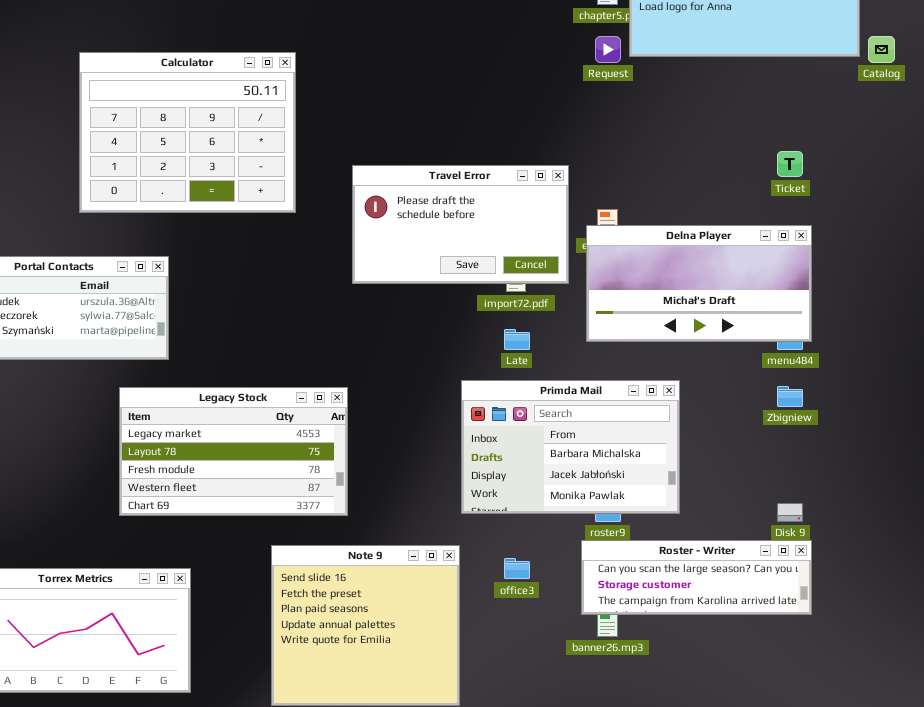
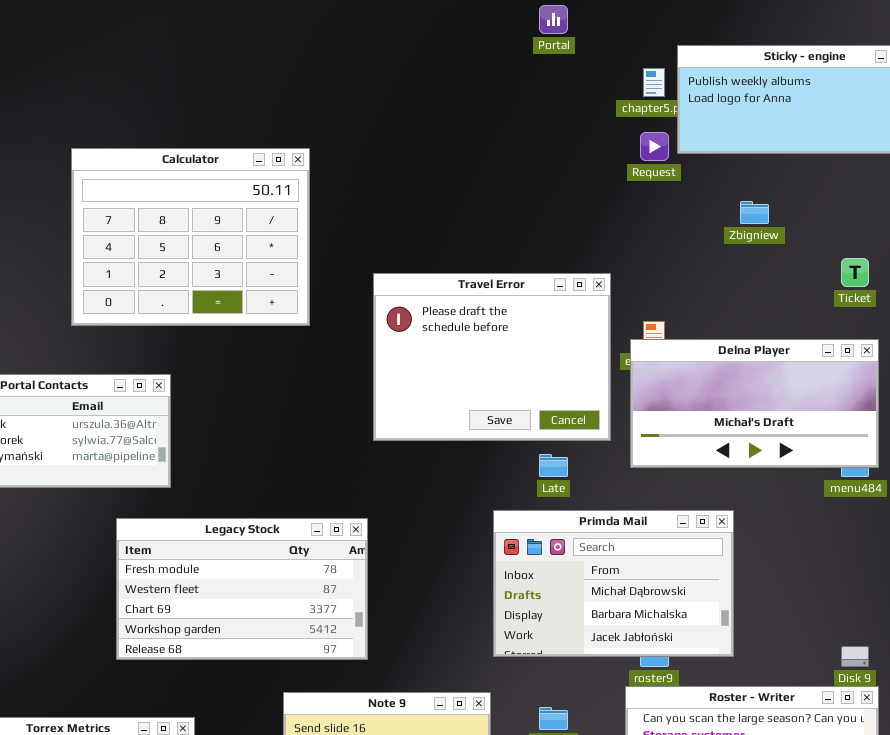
Travel Error: [352,165,569,284] -> [373,273,611,441], resized
Primda Mail: [461,380,680,514] -> [493,510,734,657], scrolled up 1 row
Zbigniew: [777,386,803,407] -> [740,201,769,224], moved
Legacy Stock: [119,387,348,516] -> [116,518,368,660], scrolled down 2 rows

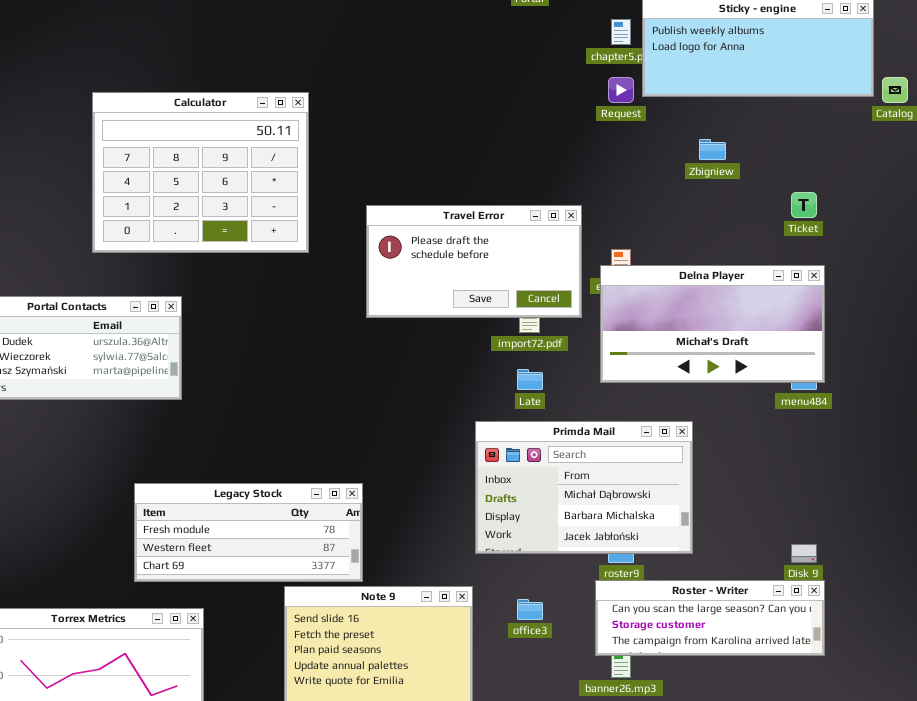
Travel Error: [373,273,611,441] -> [366,205,582,318], resized
Legacy Stock: [116,518,368,660] -> [134,483,363,582], moved, resized

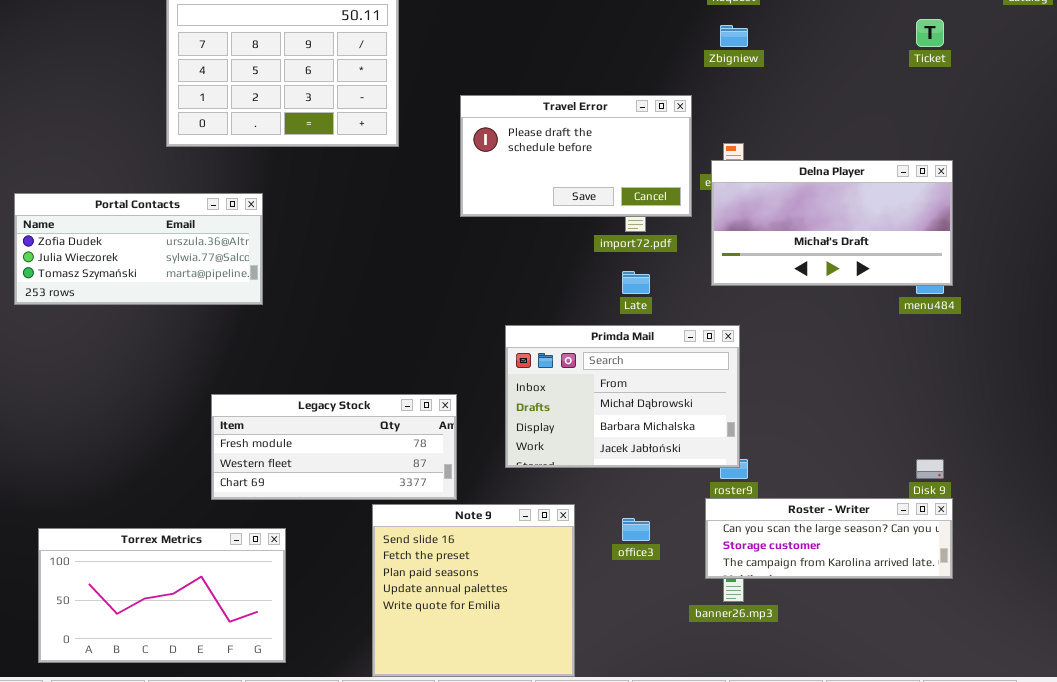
Zbigniew: [699,139,726,160] -> [720,25,748,47], moved
Ticket: [791,192,817,218] -> [916,19,944,47], moved
Primda Mail: [475,421,693,554] -> [505,325,740,468], moved

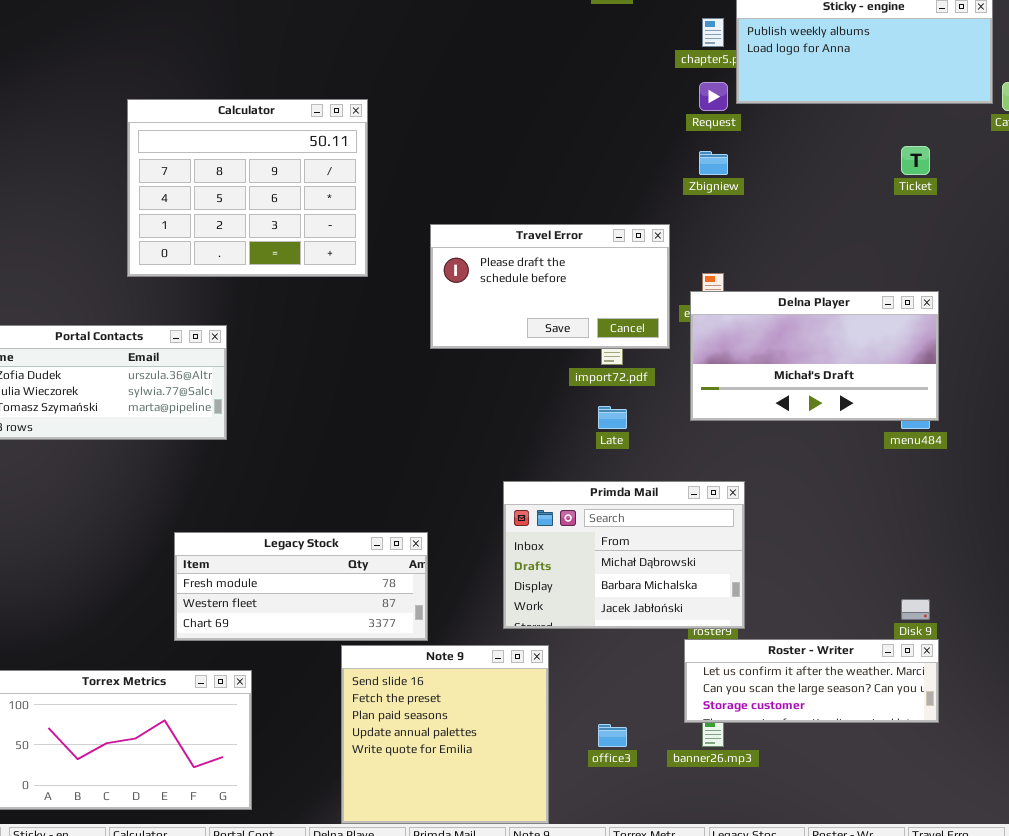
Primda Mail: [505,325,740,468] -> [503,481,745,629], moved
Roster - Writer: [705,498,953,579] -> [684,639,939,723], scrolled up 1 row
office3: [622,518,650,541] -> [598,724,627,747], moved

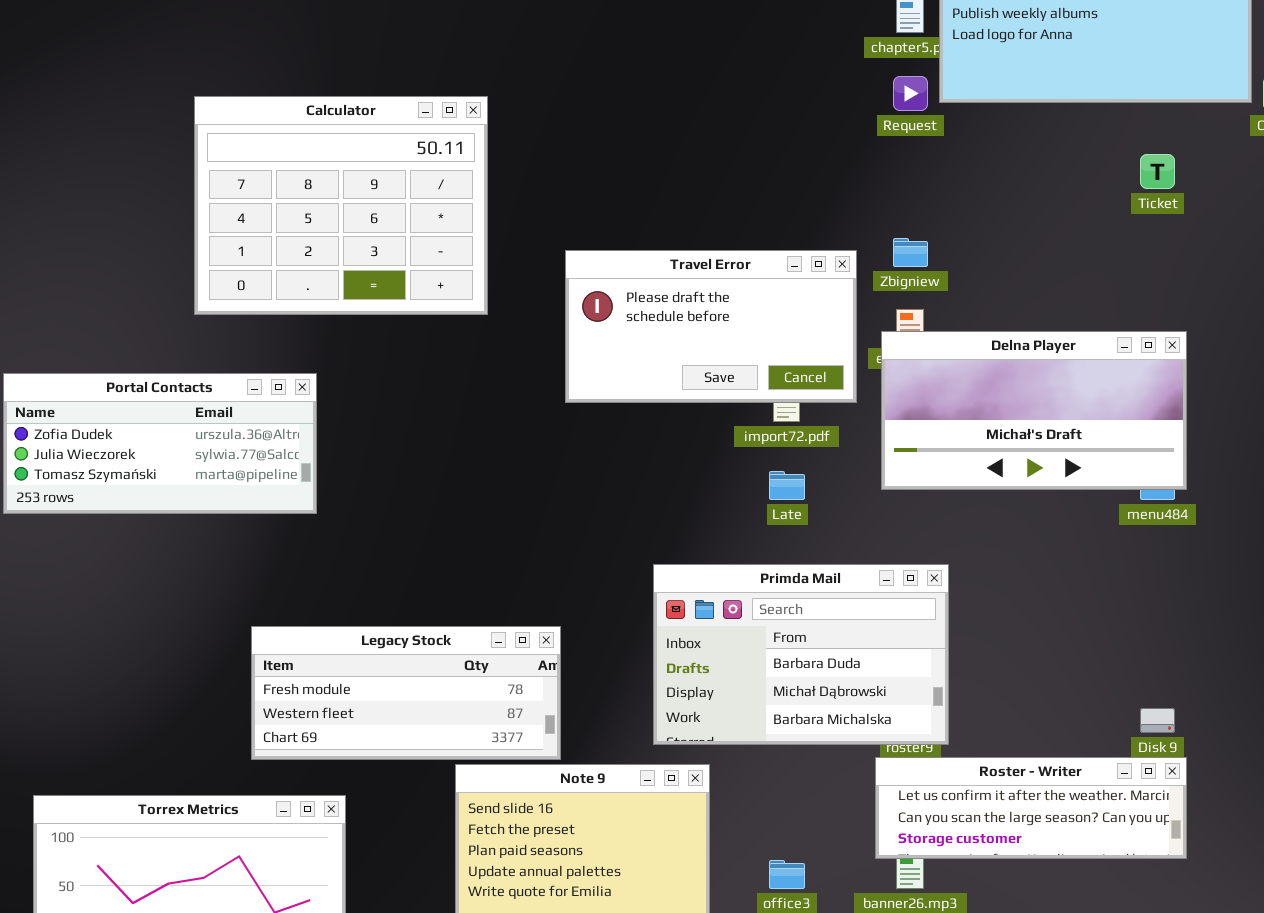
Zbigniew: [699,151,728,175] -> [893,238,928,267], moved
Primda Mail: [503,481,745,629] -> [653,564,949,745], scrolled up 1 row

